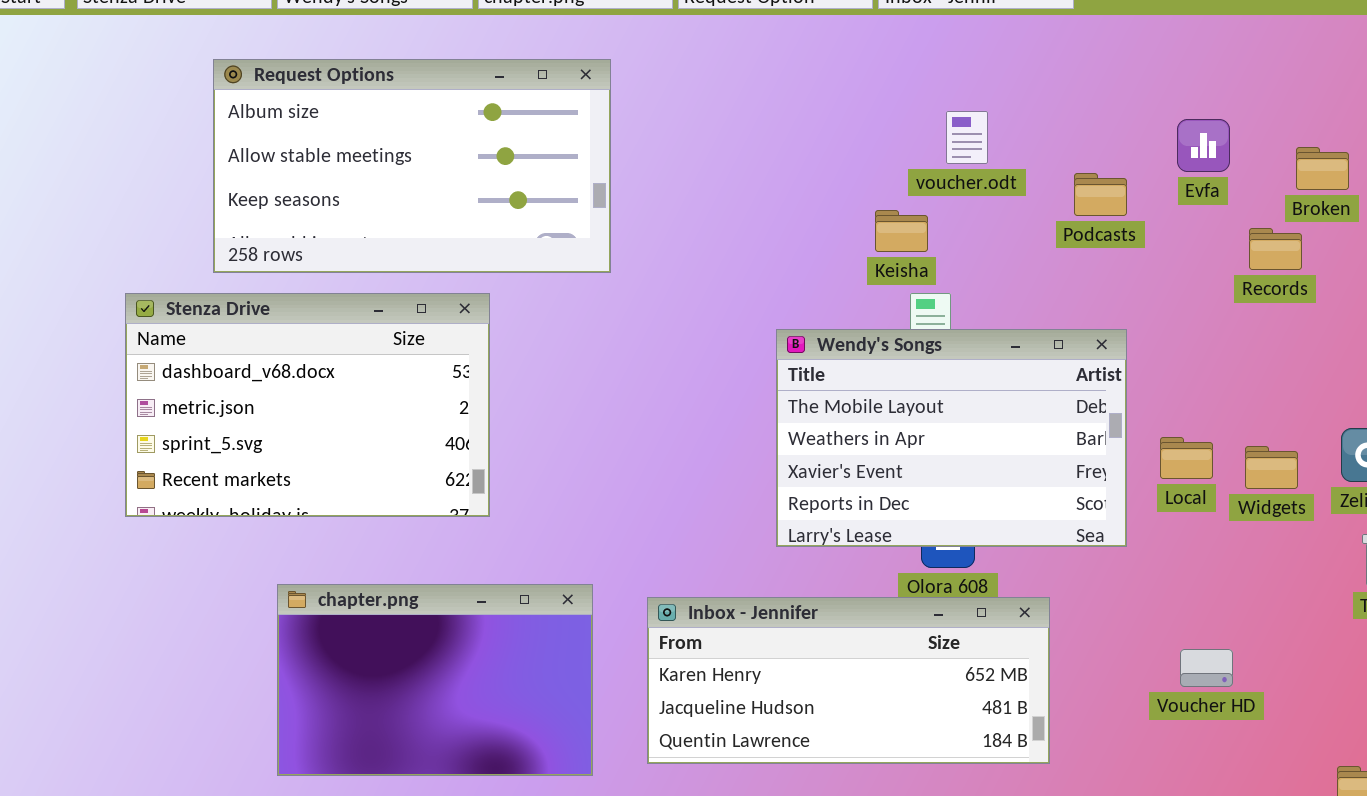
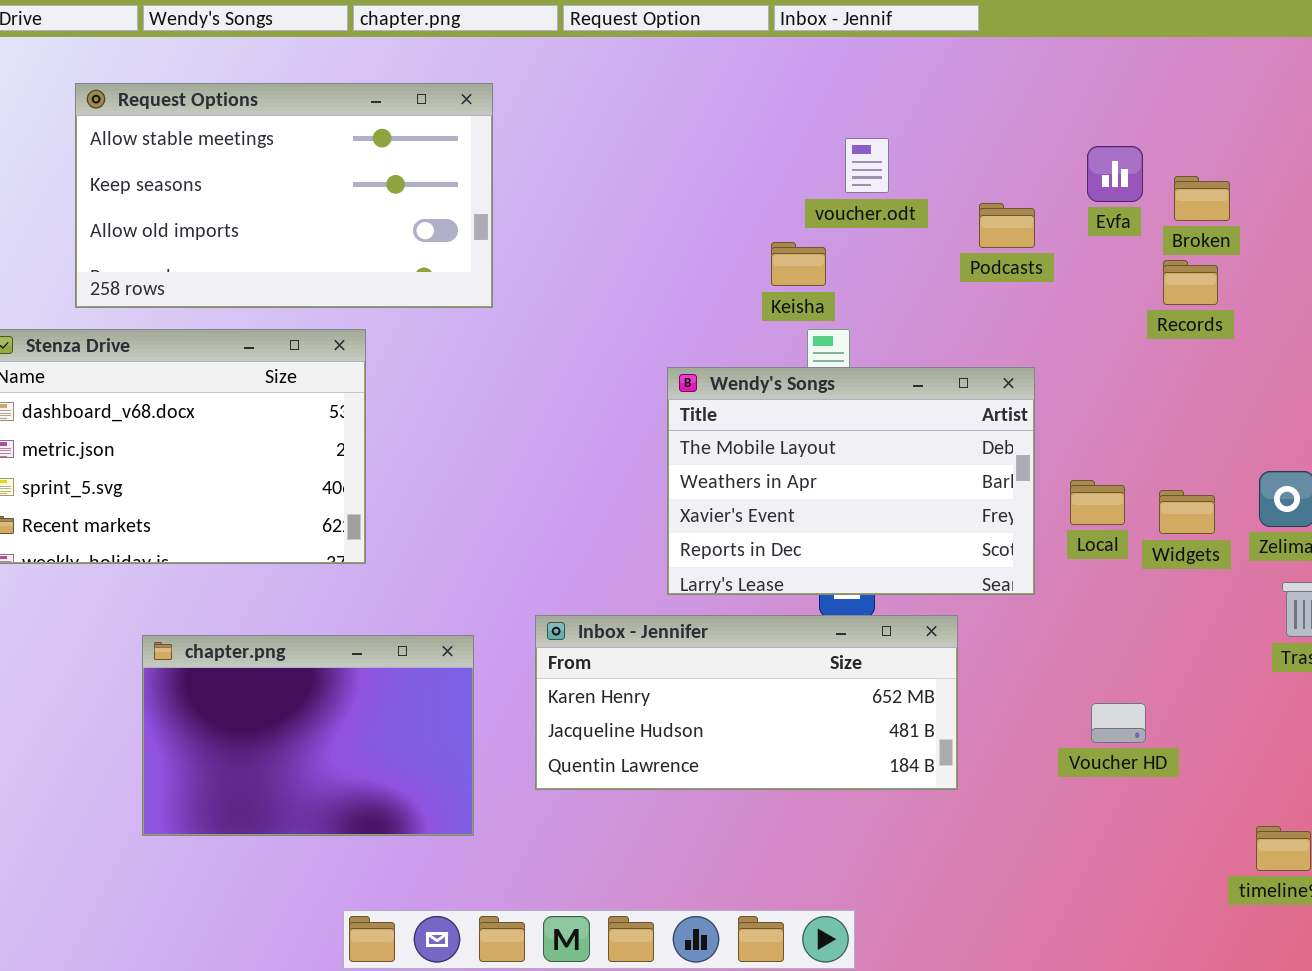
Request Options: [213,59,611,273] -> [75,83,493,308], scrolled down 1 row
Broken: [1296,147,1349,190] -> [1174,176,1230,221], moved
Inbox - Jennifer: [647,597,1050,764] -> [535,615,958,790], moved

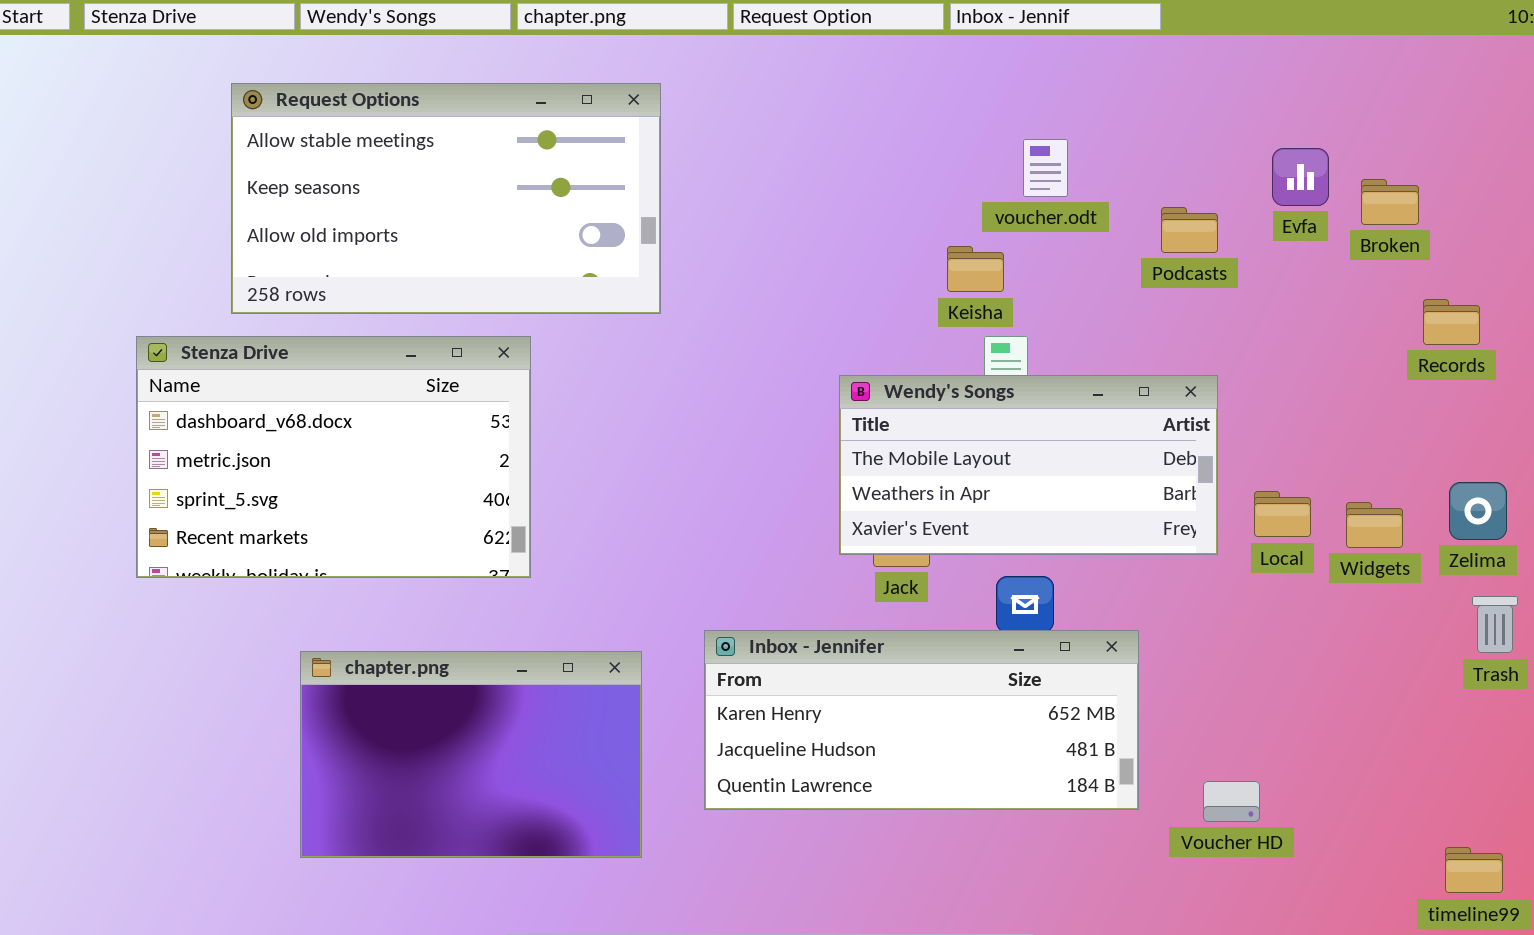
Records: [1163,260,1218,305] -> [1423,299,1480,345], moved
Wendy's Songs: [667,367,1035,595] -> [839,375,1218,555], resized
Voucher HD: [1091,703,1146,743] -> [1203,781,1260,822], moved

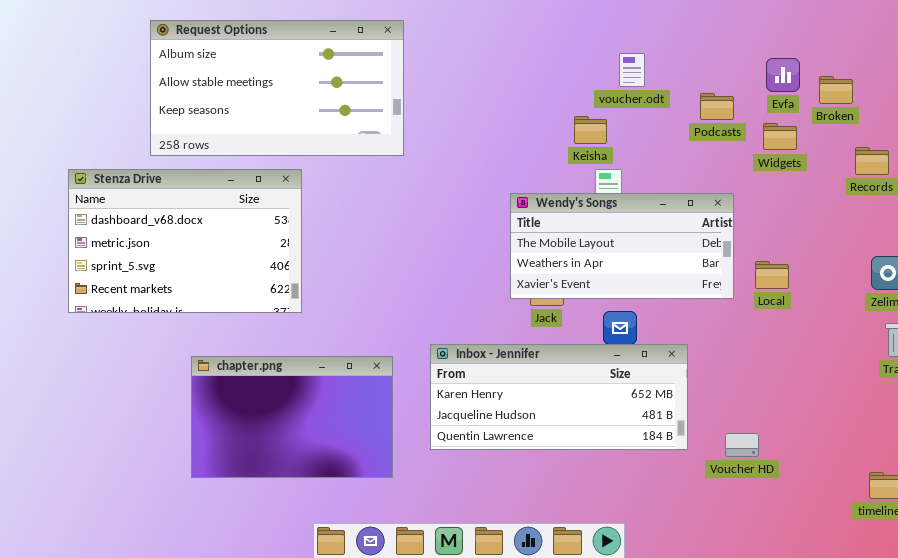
Request Options: [231,83,661,314] -> [150,20,404,156], scrolled up 1 row
Stenza Drive: [136,336,531,578] -> [68,169,302,313], moved
Widgets: [1346,502,1403,548] -> [763,123,797,150], moved

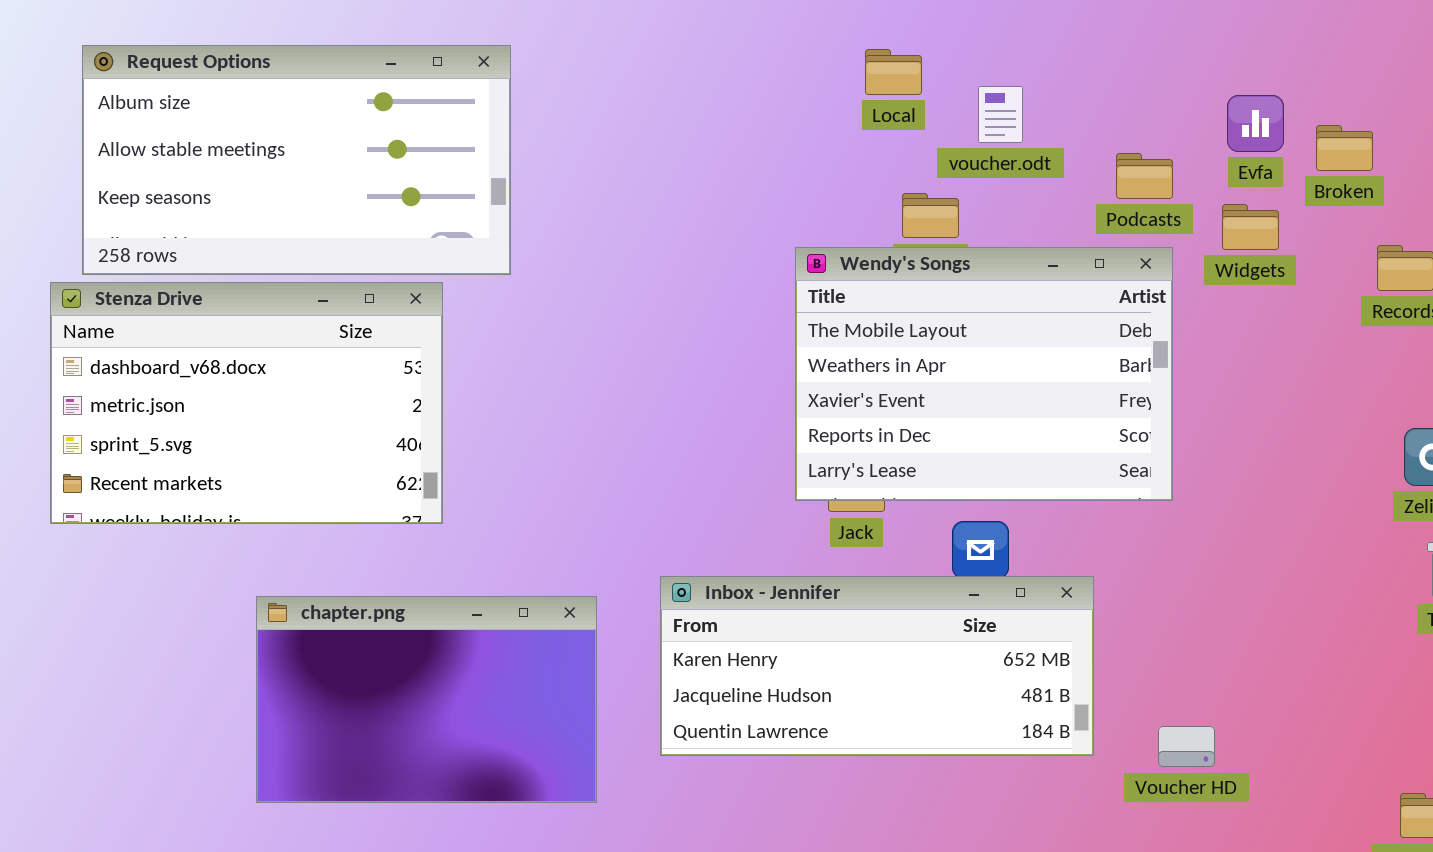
Request Options: [150,20,404,156] -> [82,45,511,275], moved
Wendy's Songs: [510,193,734,299] -> [795,247,1173,501], resized
Local: [755,261,789,289] -> [865,49,922,95], moved

